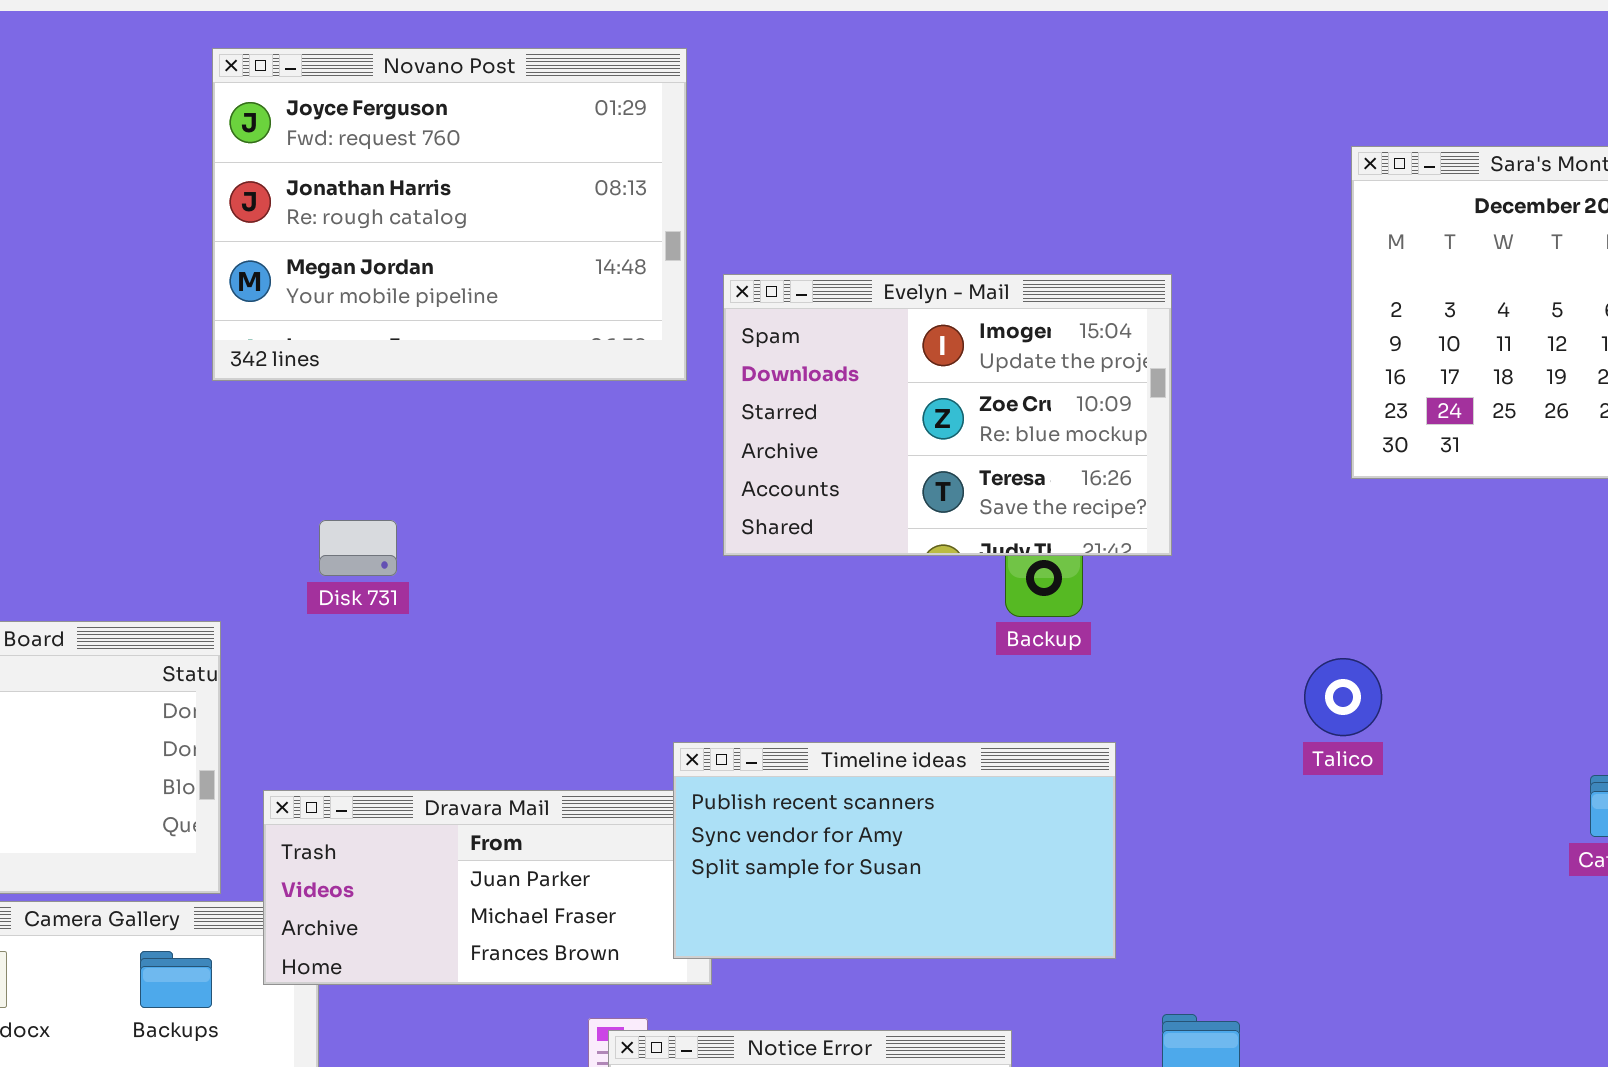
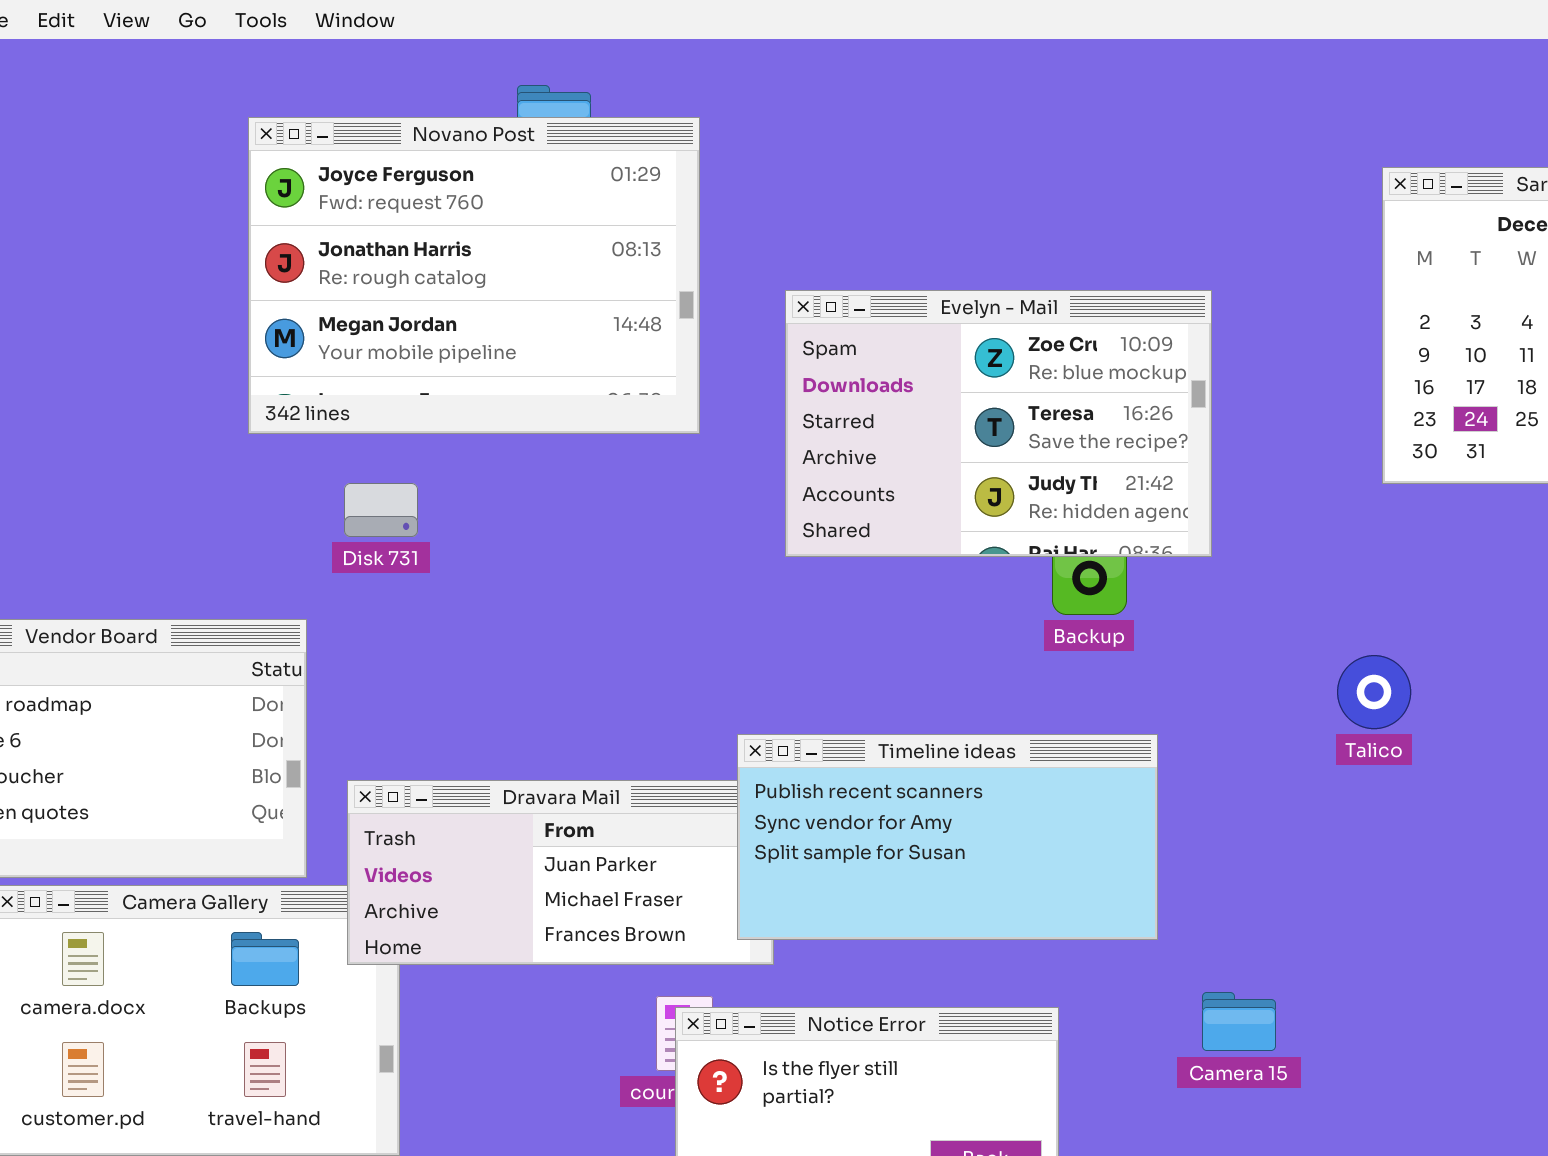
Novano Post: [212,48,687,381] -> [248,117,700,434], moved
Evelyn - Mail: [723,274,1172,556] -> [785,290,1212,557], scrolled down 1 row
Disk 731: [319,520,397,576] -> [344,483,418,537], moved

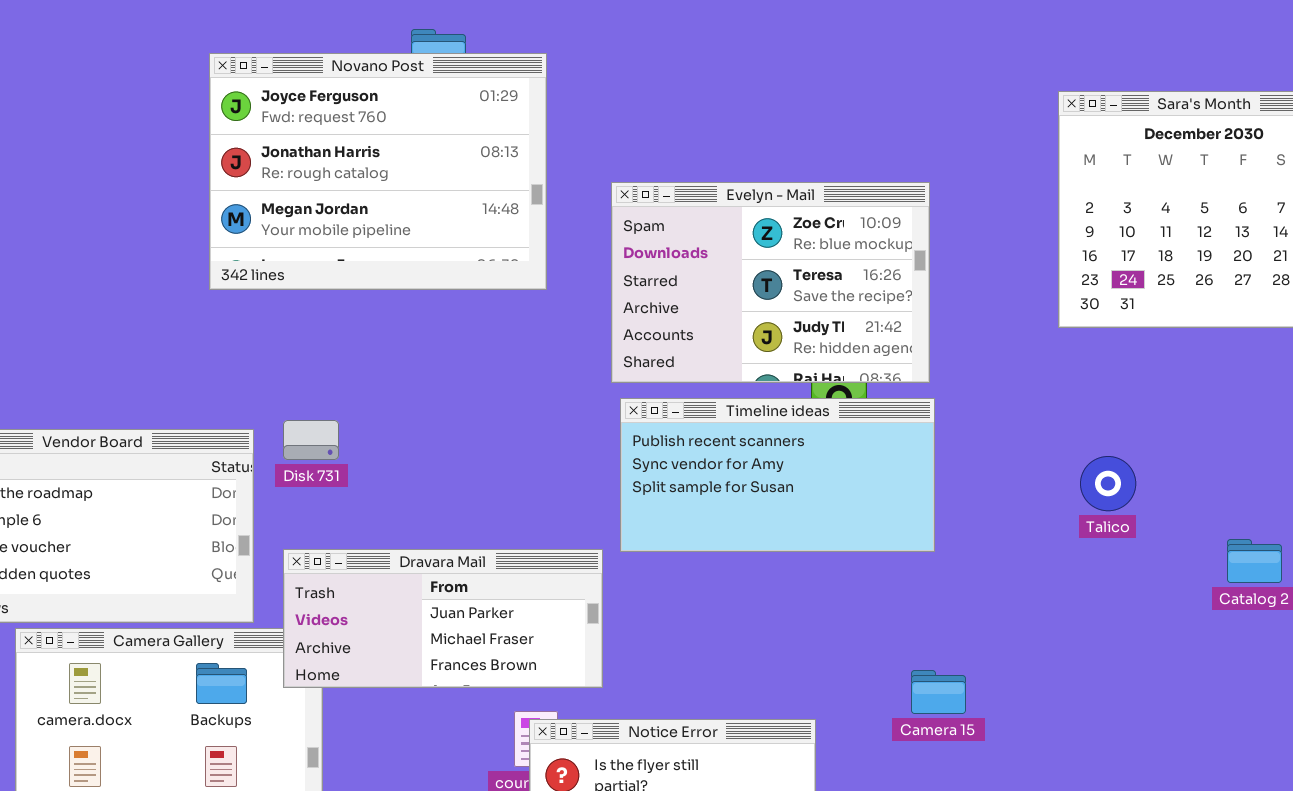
Disk 731: [344,483,418,537] -> [283,420,339,460], moved
Talico: [1337,655,1411,729] -> [1080,456,1136,511], moved
Timeline ideas: [737,734,1158,940] -> [620,398,935,552], moved
Camera 15: [1202,992,1276,1051] -> [911,670,966,714], moved

